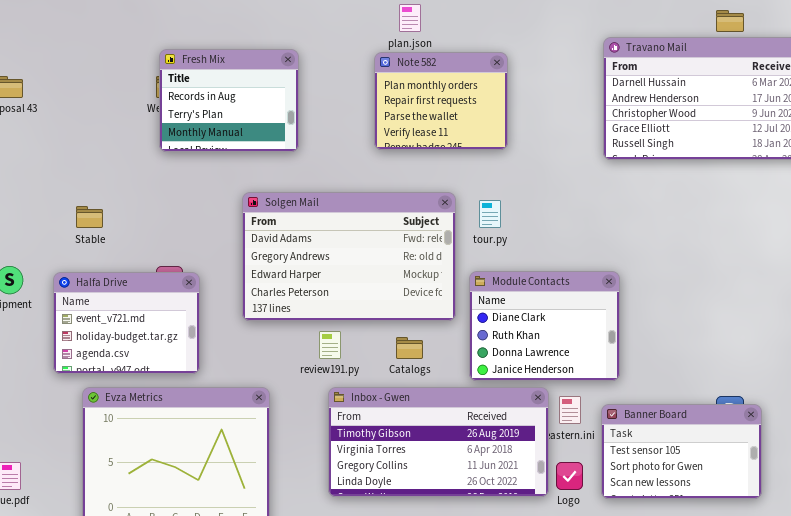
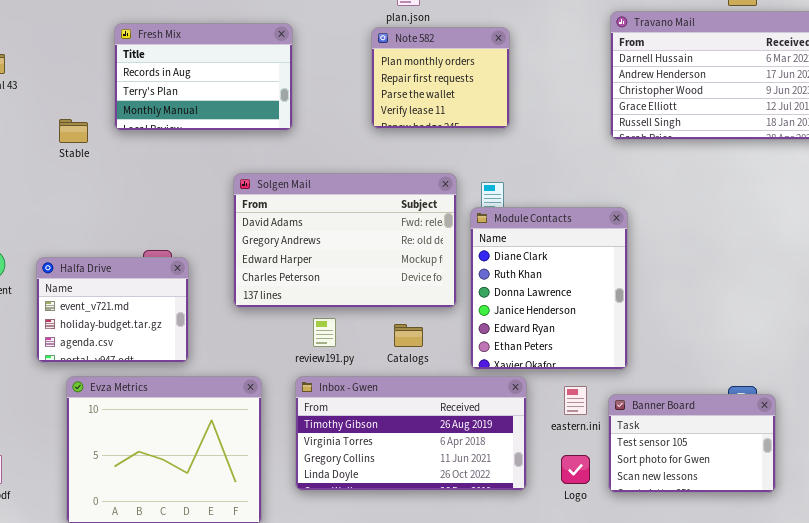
Fresh Mix: [159,49,299,152] -> [114,23,293,131], resized
Stable: [76,206,103,228] -> [59,119,88,143], moved
Module Contacts: [469,271,620,381] -> [470,207,628,370], resized
Inbox - Gwen: [328,387,549,497] -> [295,376,527,491], moved

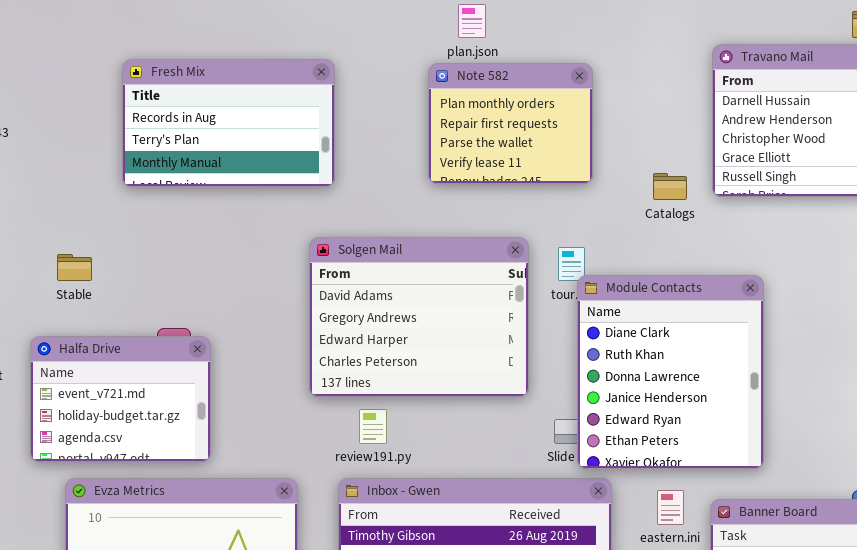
Stable: [59,119,88,143] -> [57,254,92,281], moved
Solgen Mail: [233,173,457,308] -> [309,237,529,397], resized
Module Contacts: [470,207,628,370] -> [577,275,764,469], moved
Catalogs: [394,324,423,347] -> [653,173,687,200], moved

